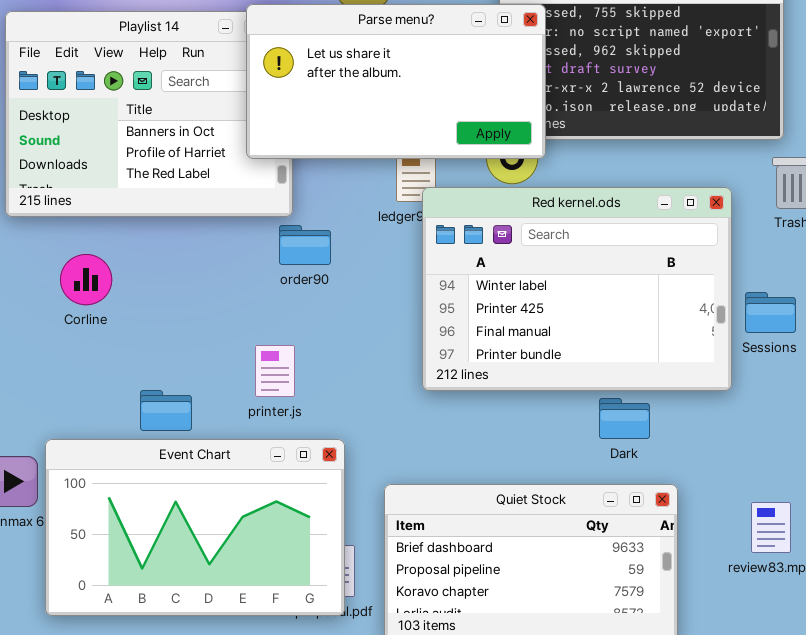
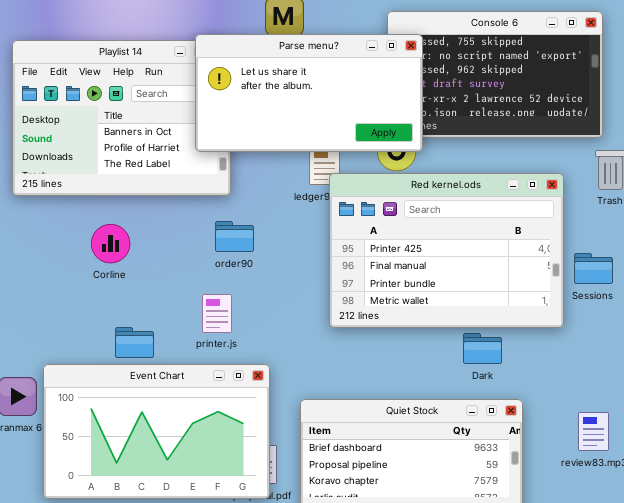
Red kernel.ods: [422,187,732,391] -> [329,173,564,328], scrolled down 1 row
order90: [279,225,331,265] -> [215,221,254,252], moved
Corline: [60,254,112,305] -> [91,224,130,263], moved

